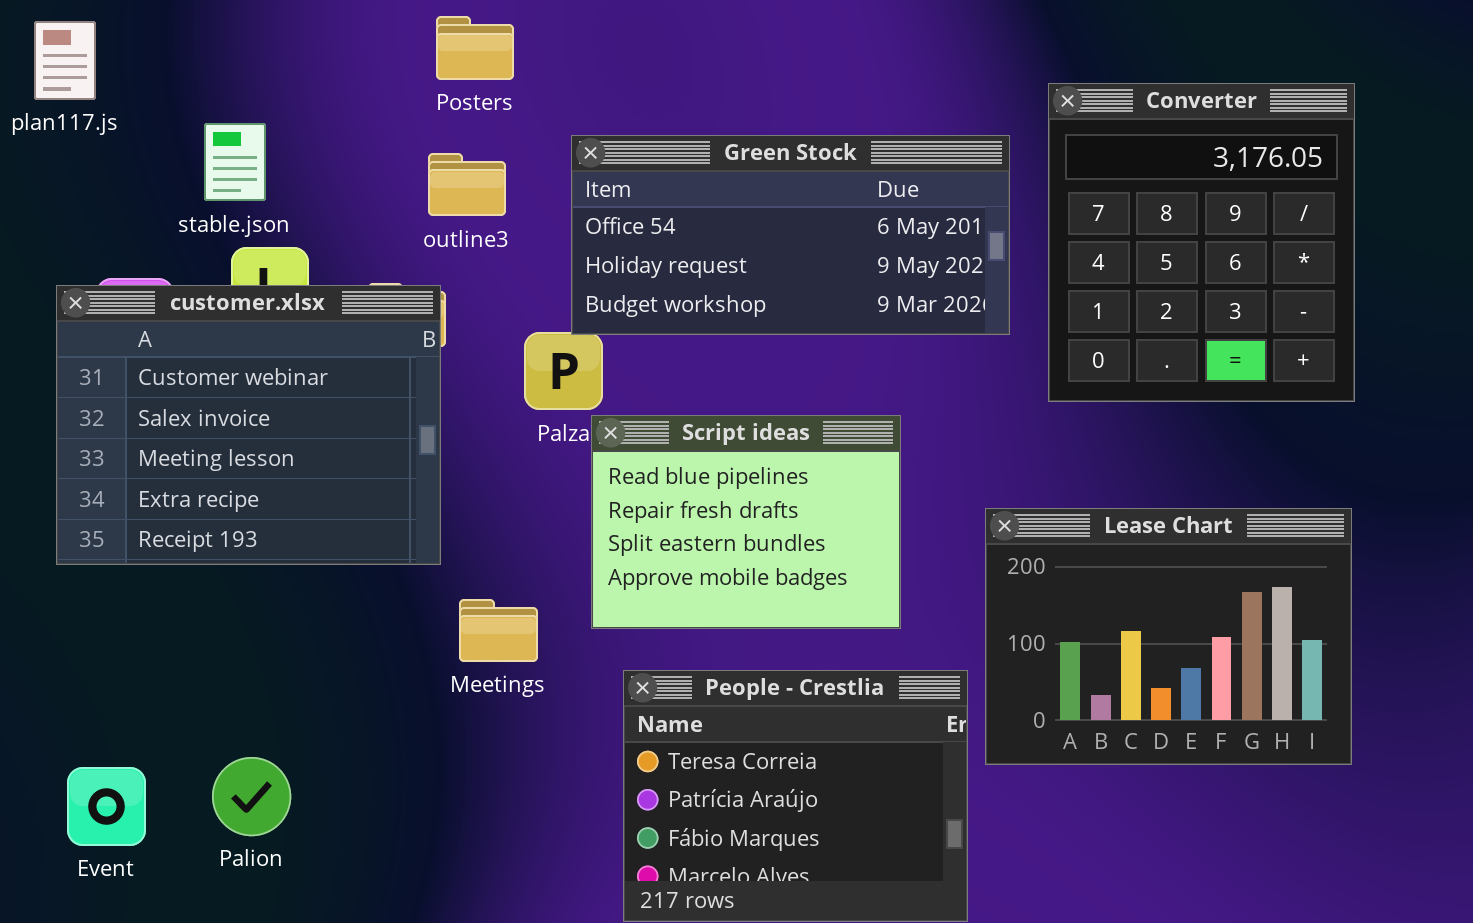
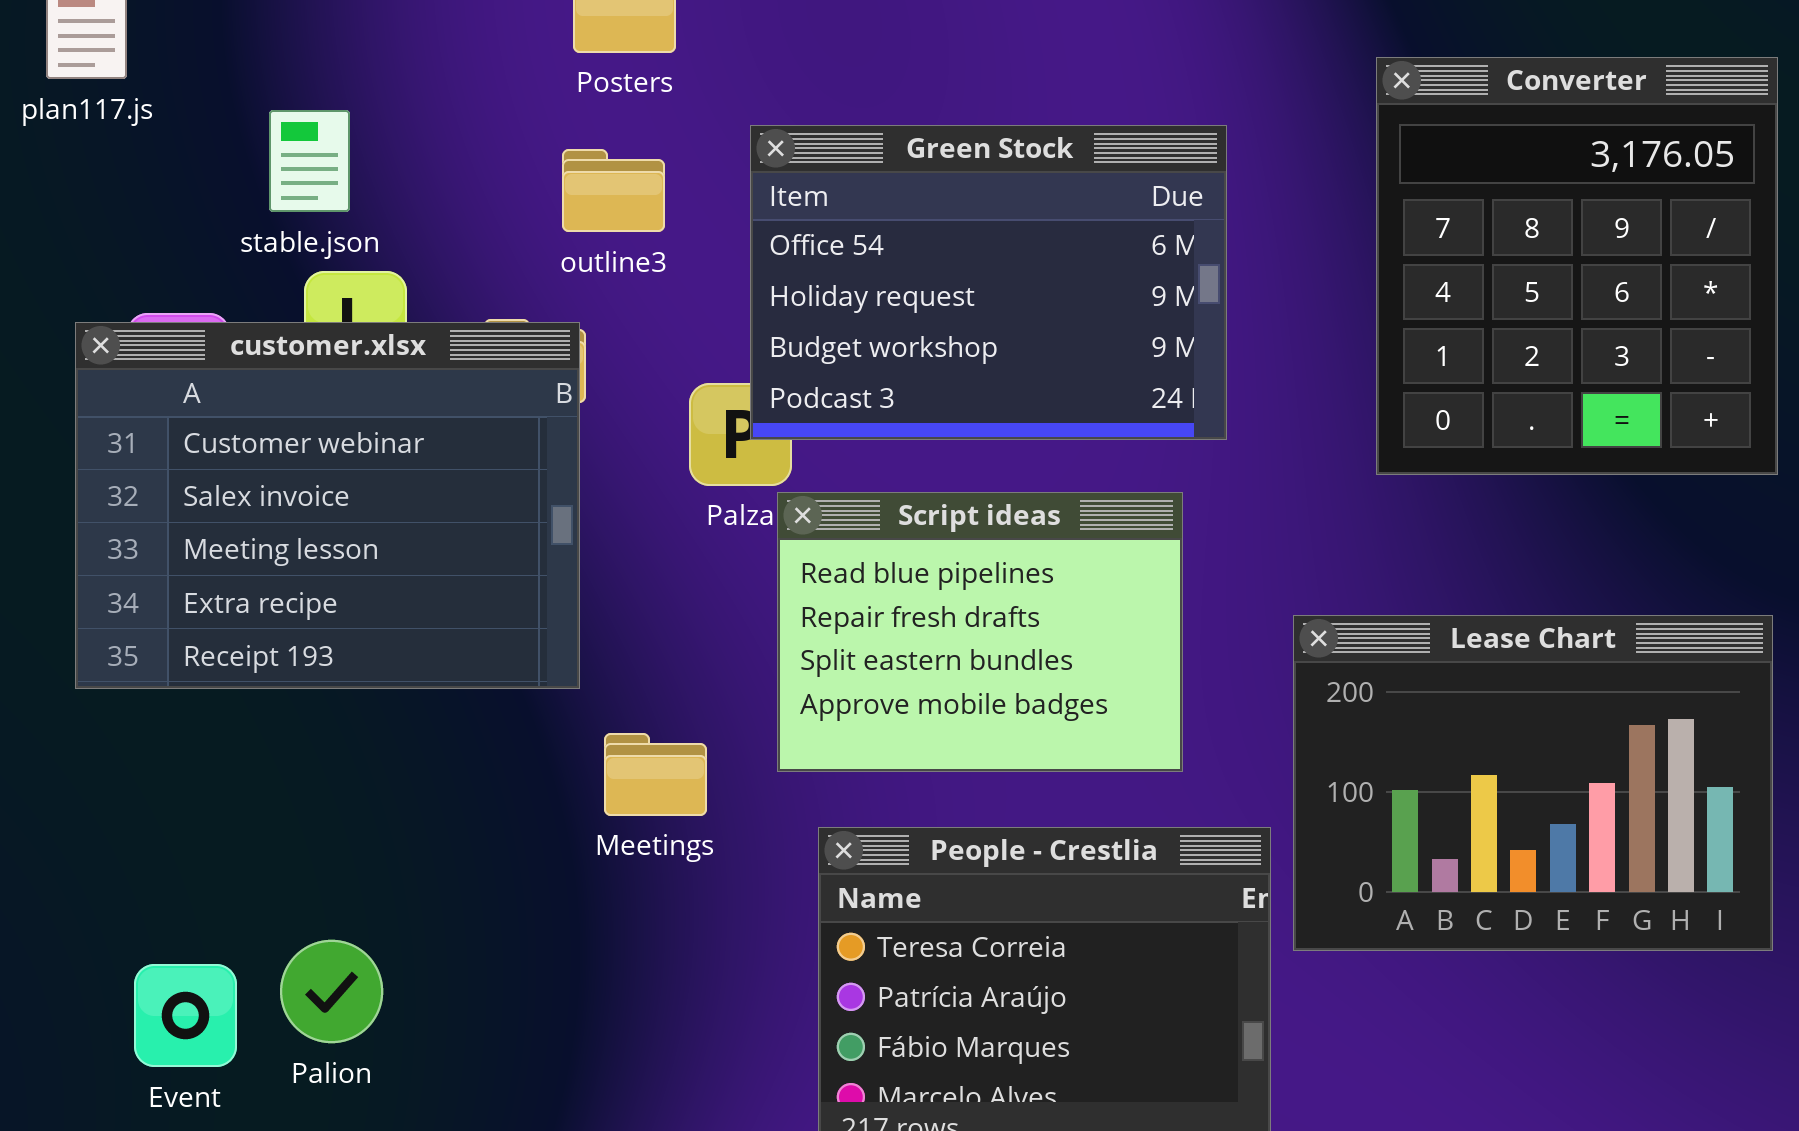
Green Stock: [571,135,1010,335] -> [750,125,1227,440], resized
Event: [67,767,146,846] -> [134,964,237,1067], moved

